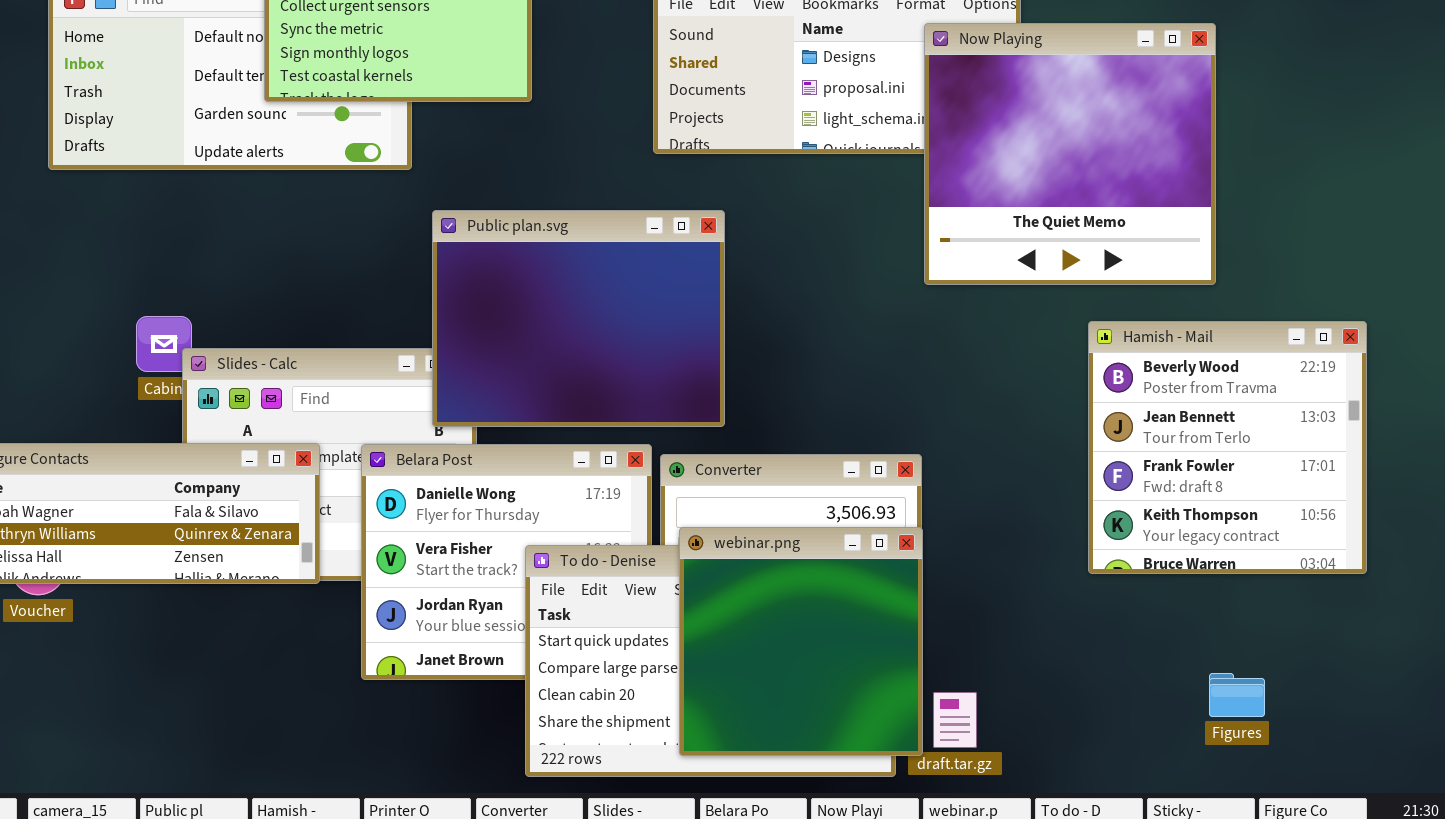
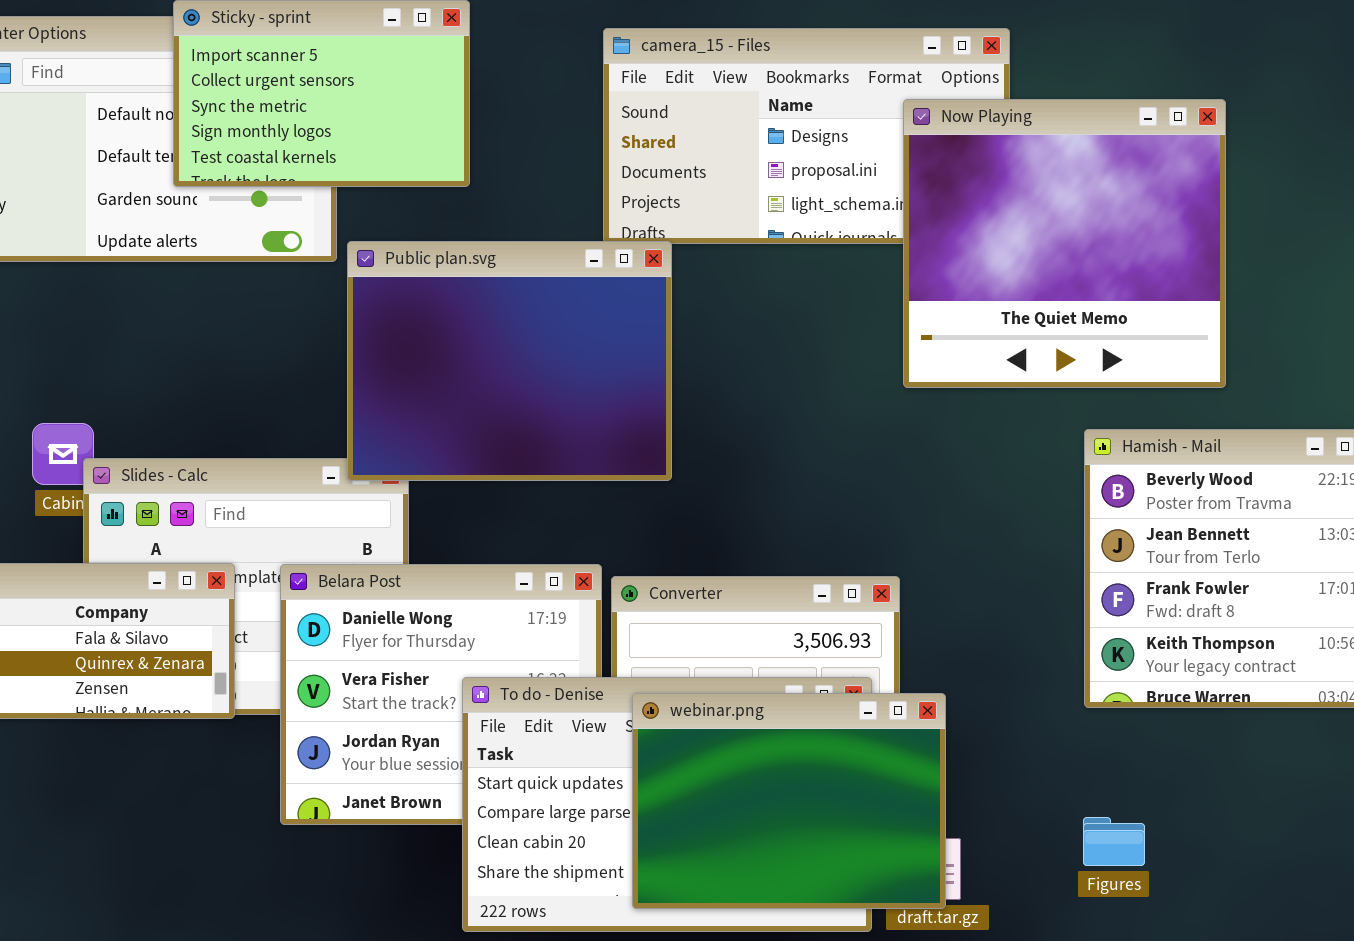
Public plan.svg: [432,210,725,427] -> [347,241,672,481], moved
webinar.png: [679,527,923,756] -> [632,693,946,909], resized
Figures: [1209,673,1265,717] -> [1083,817,1145,866], moved

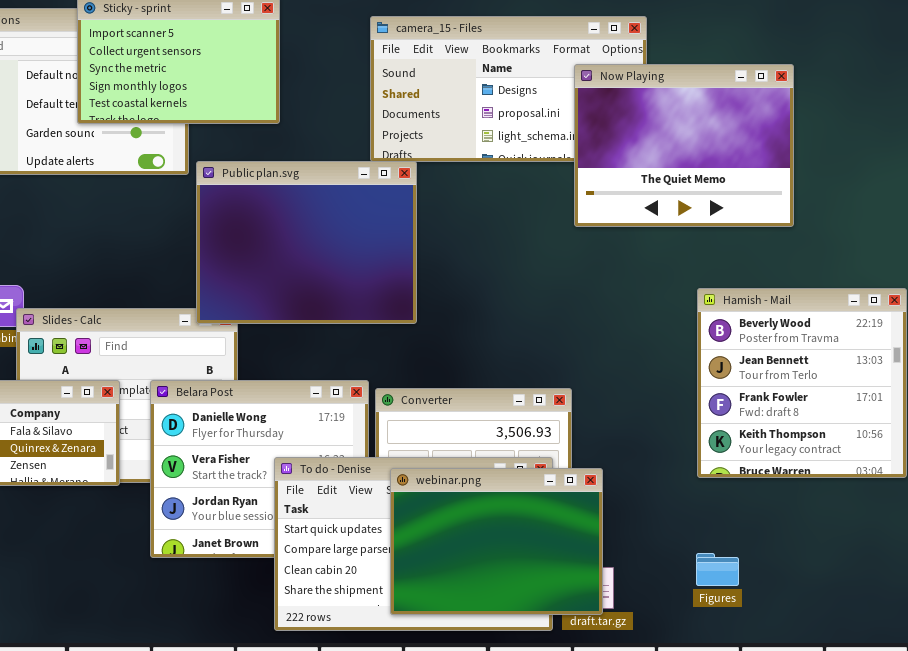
Now Playing: [903,99,1226,388] -> [574,64,794,227], resized

